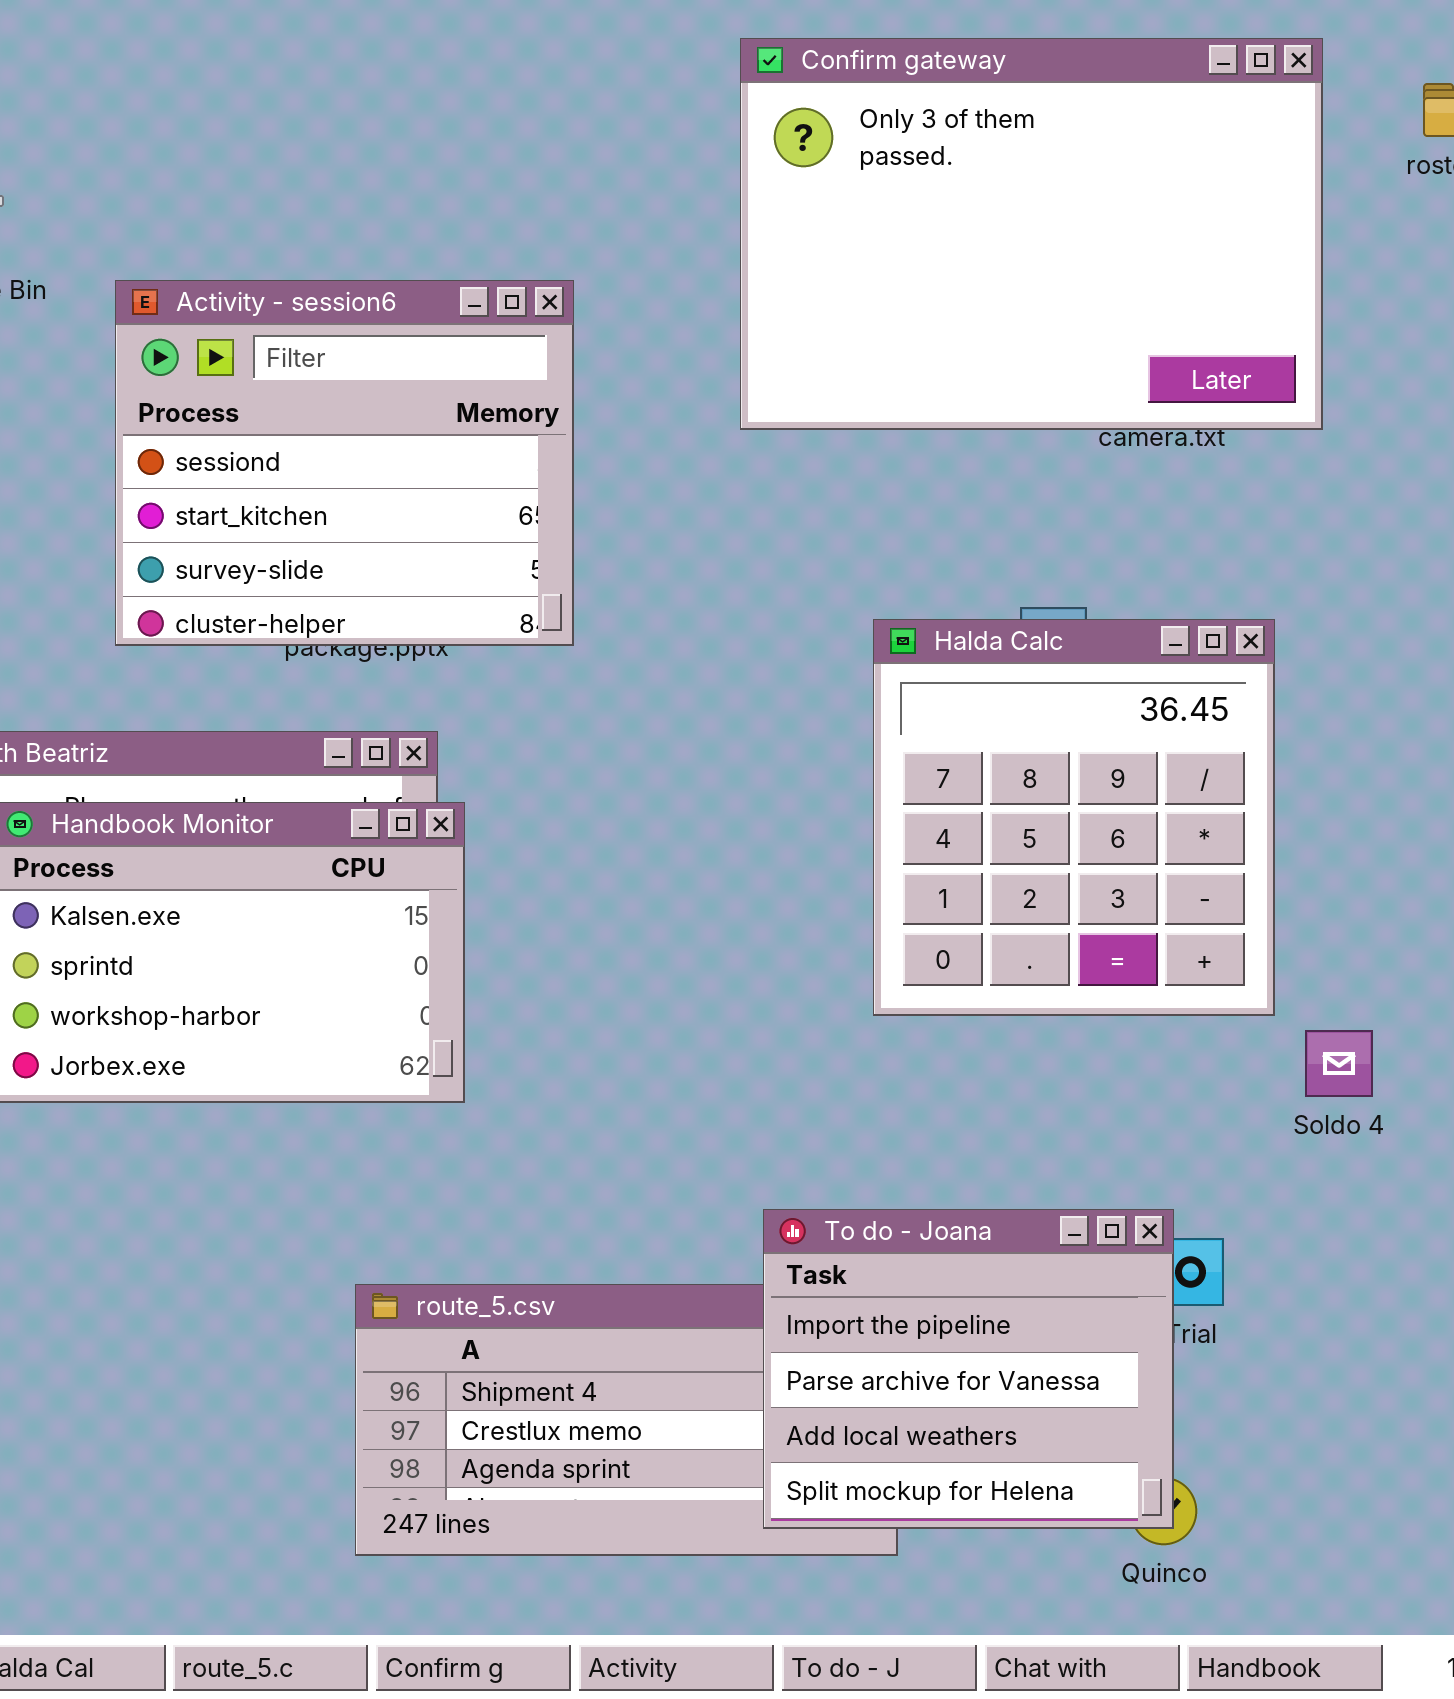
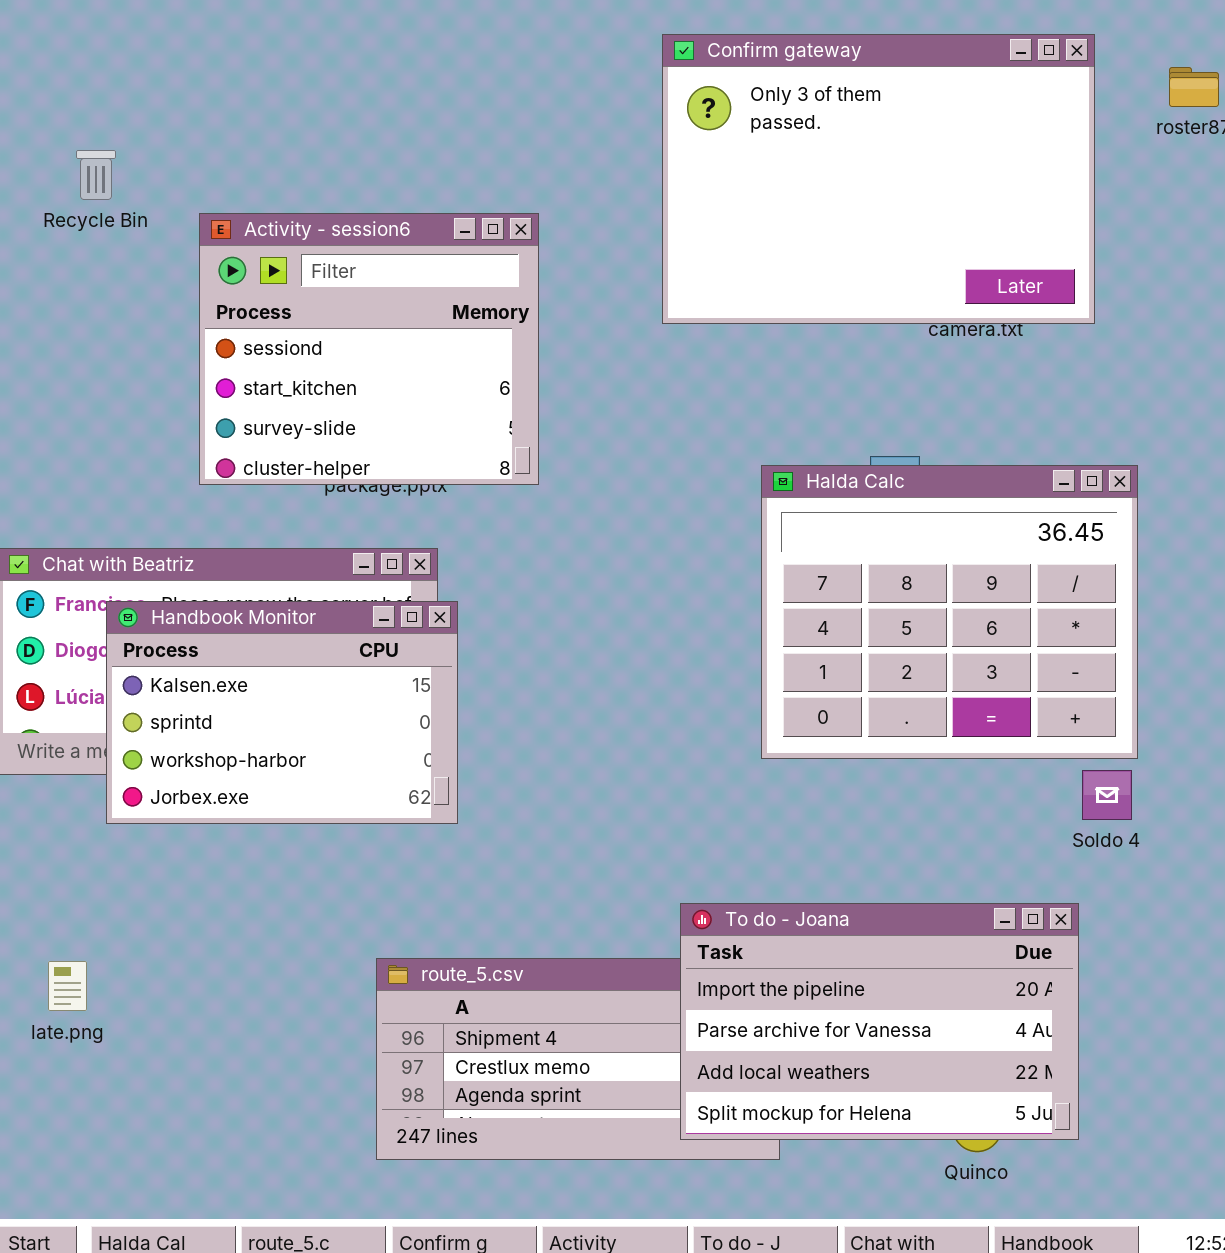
Halda Calc: [873,619,1275,1016] -> [761,465,1138,759], resized
To do - Joana: [763,1209,1174,1529] -> [680,903,1079,1140], resized

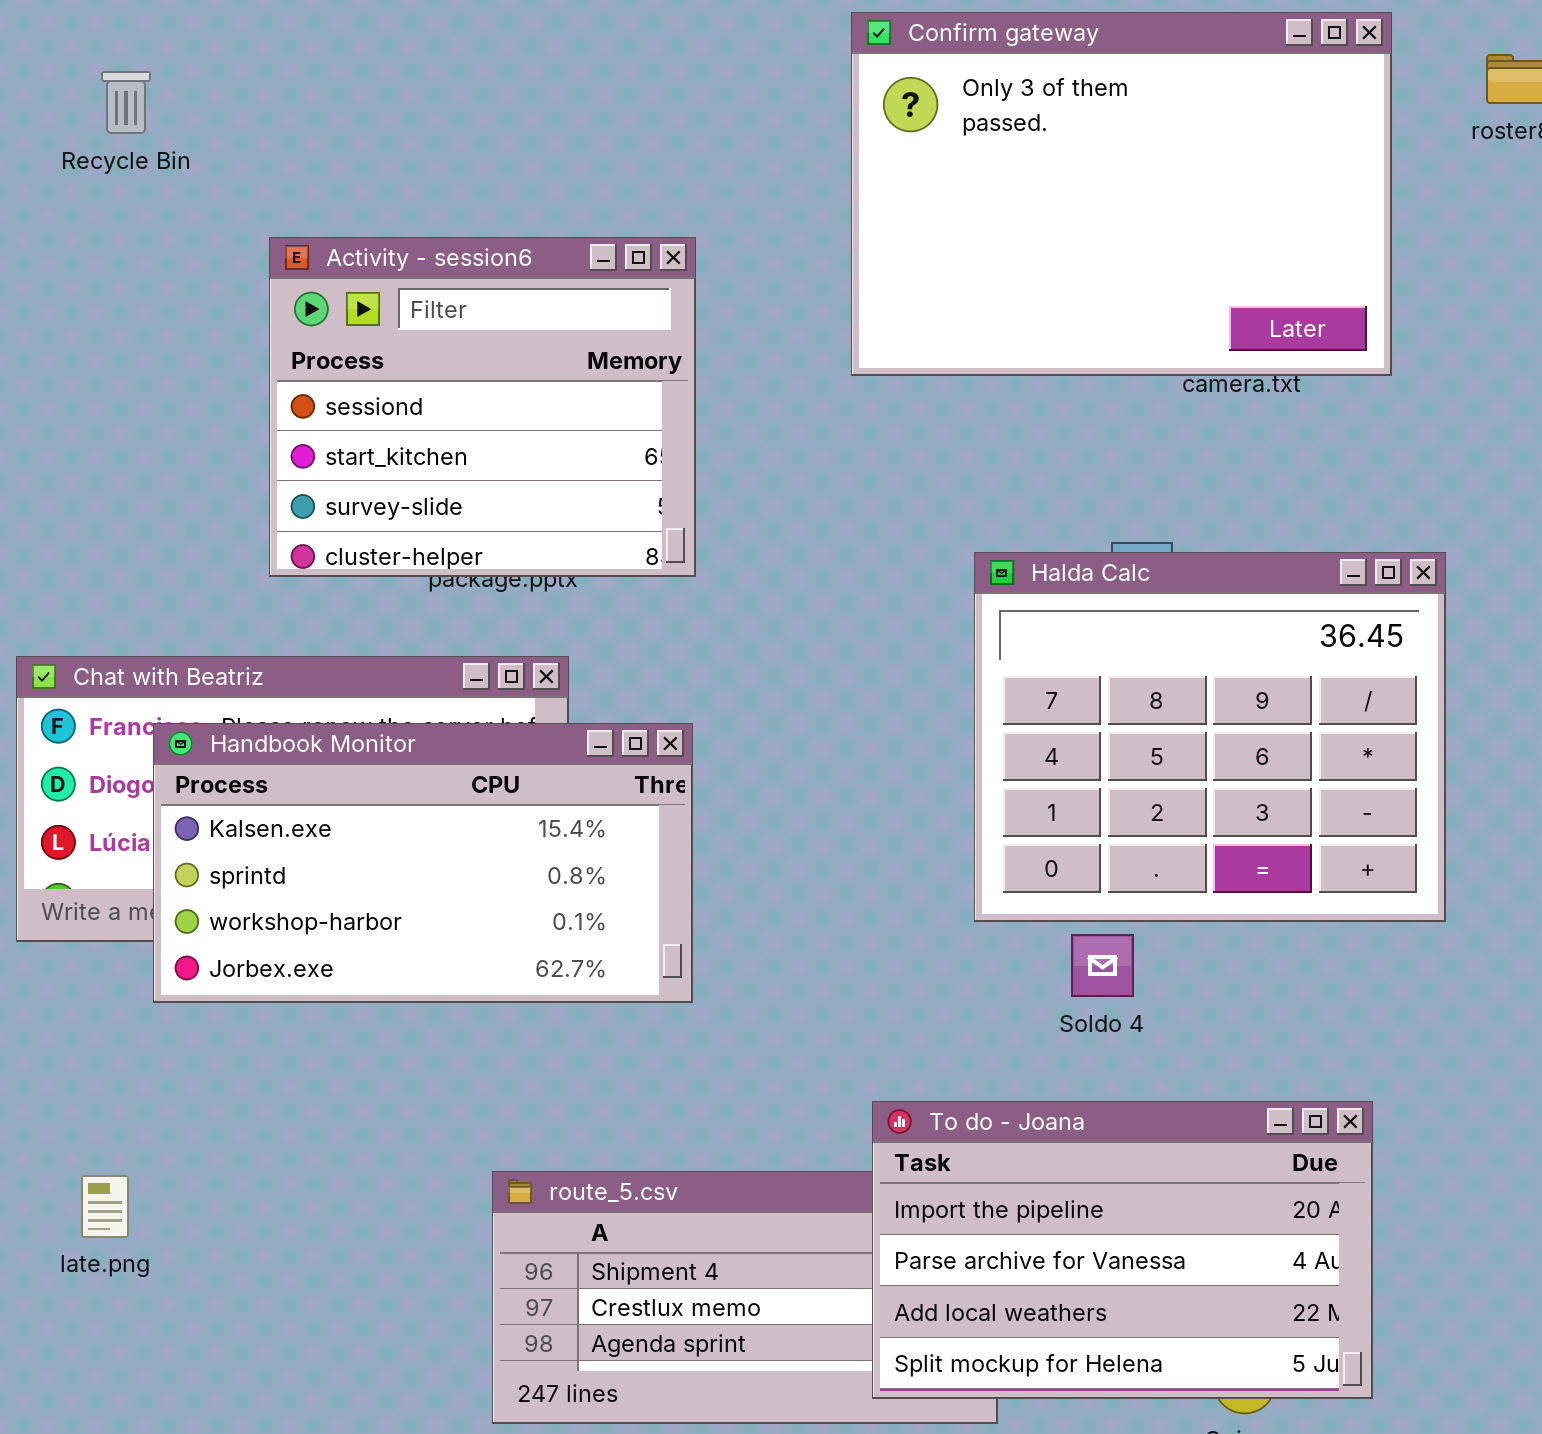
Recycle Bin: [76,150,116,200] -> [101,71,151,134], moved
Handbook Monitor: [106,601,458,824] -> [153,723,693,1003], resized
Soldo 4: [1082,770,1132,820] -> [1071,934,1134,997], moved

